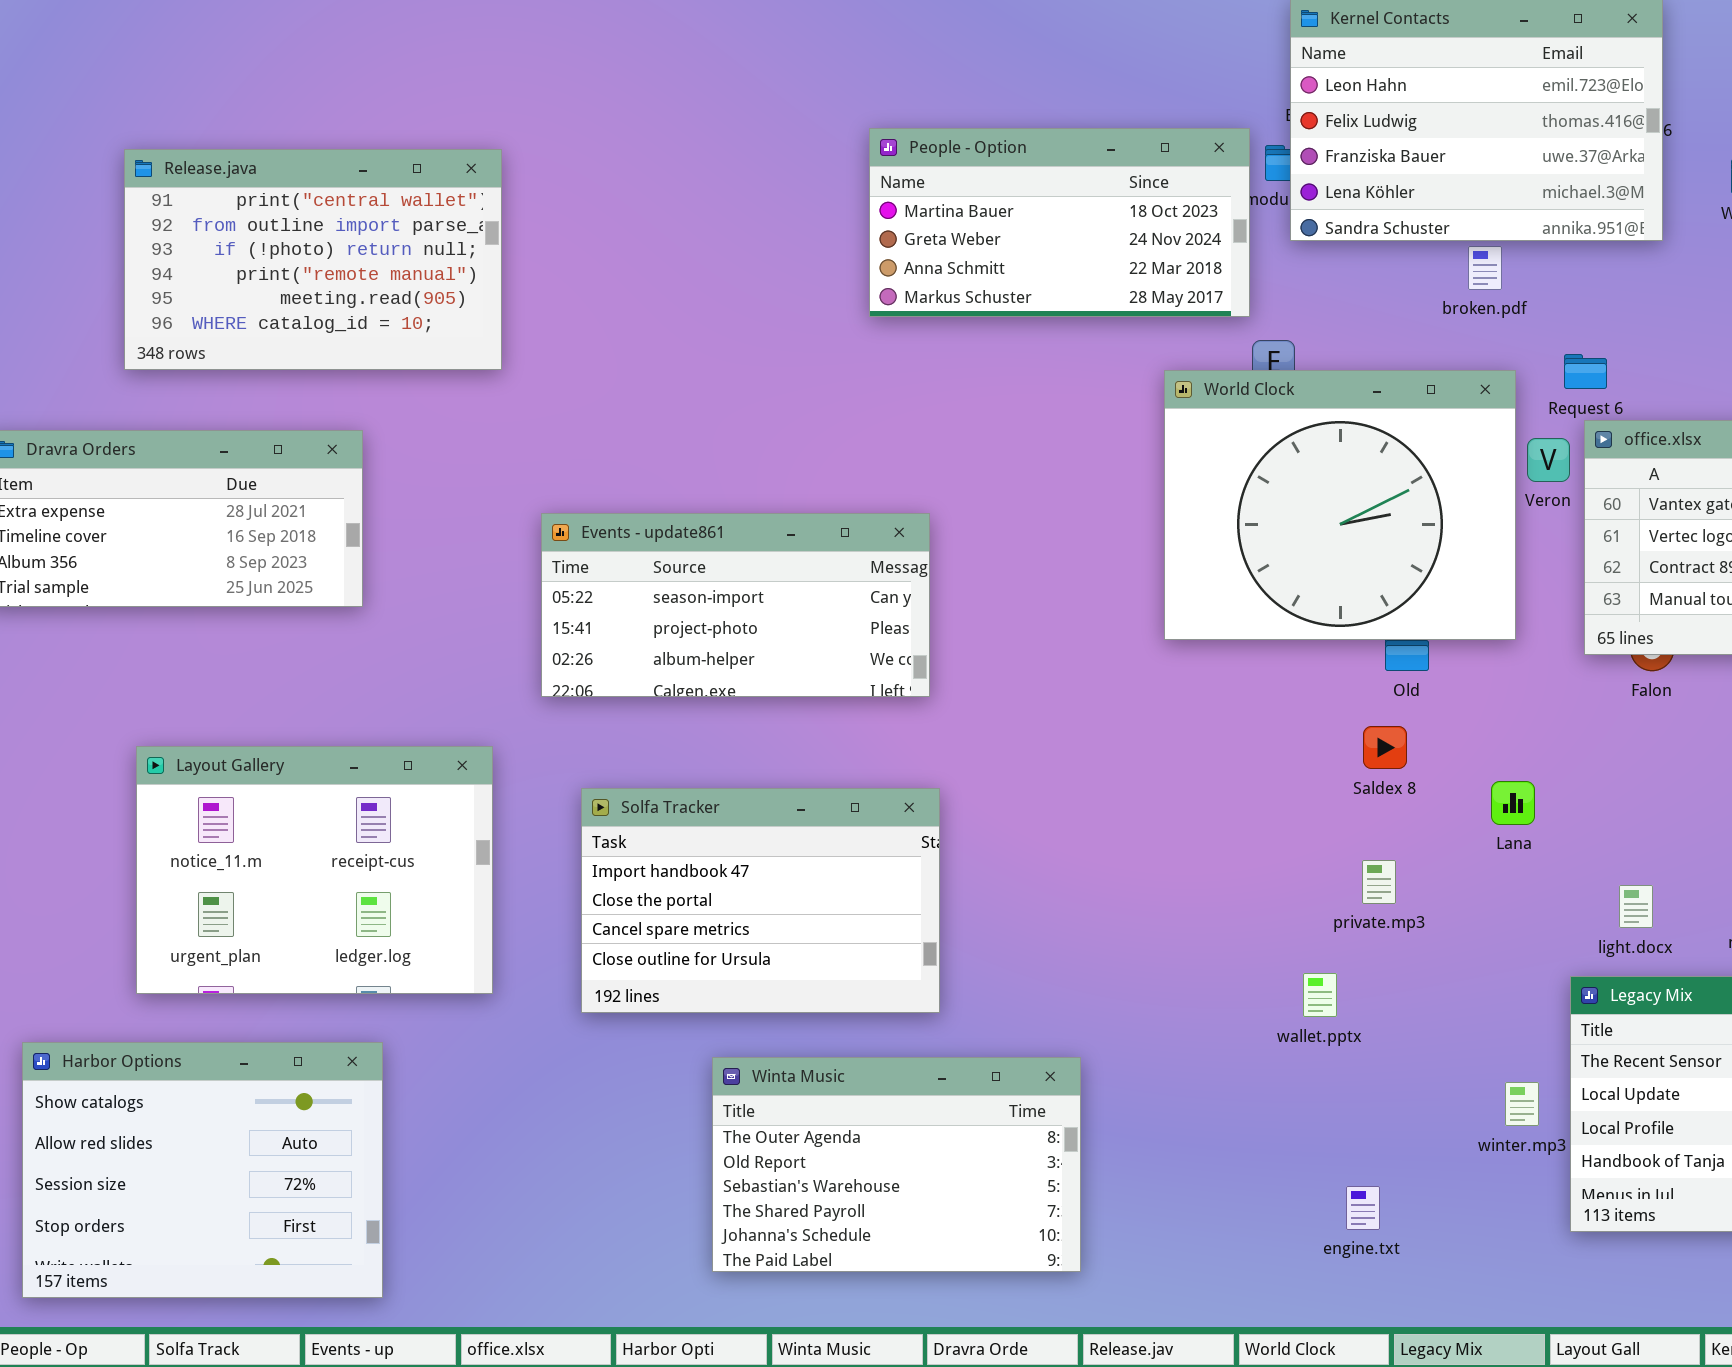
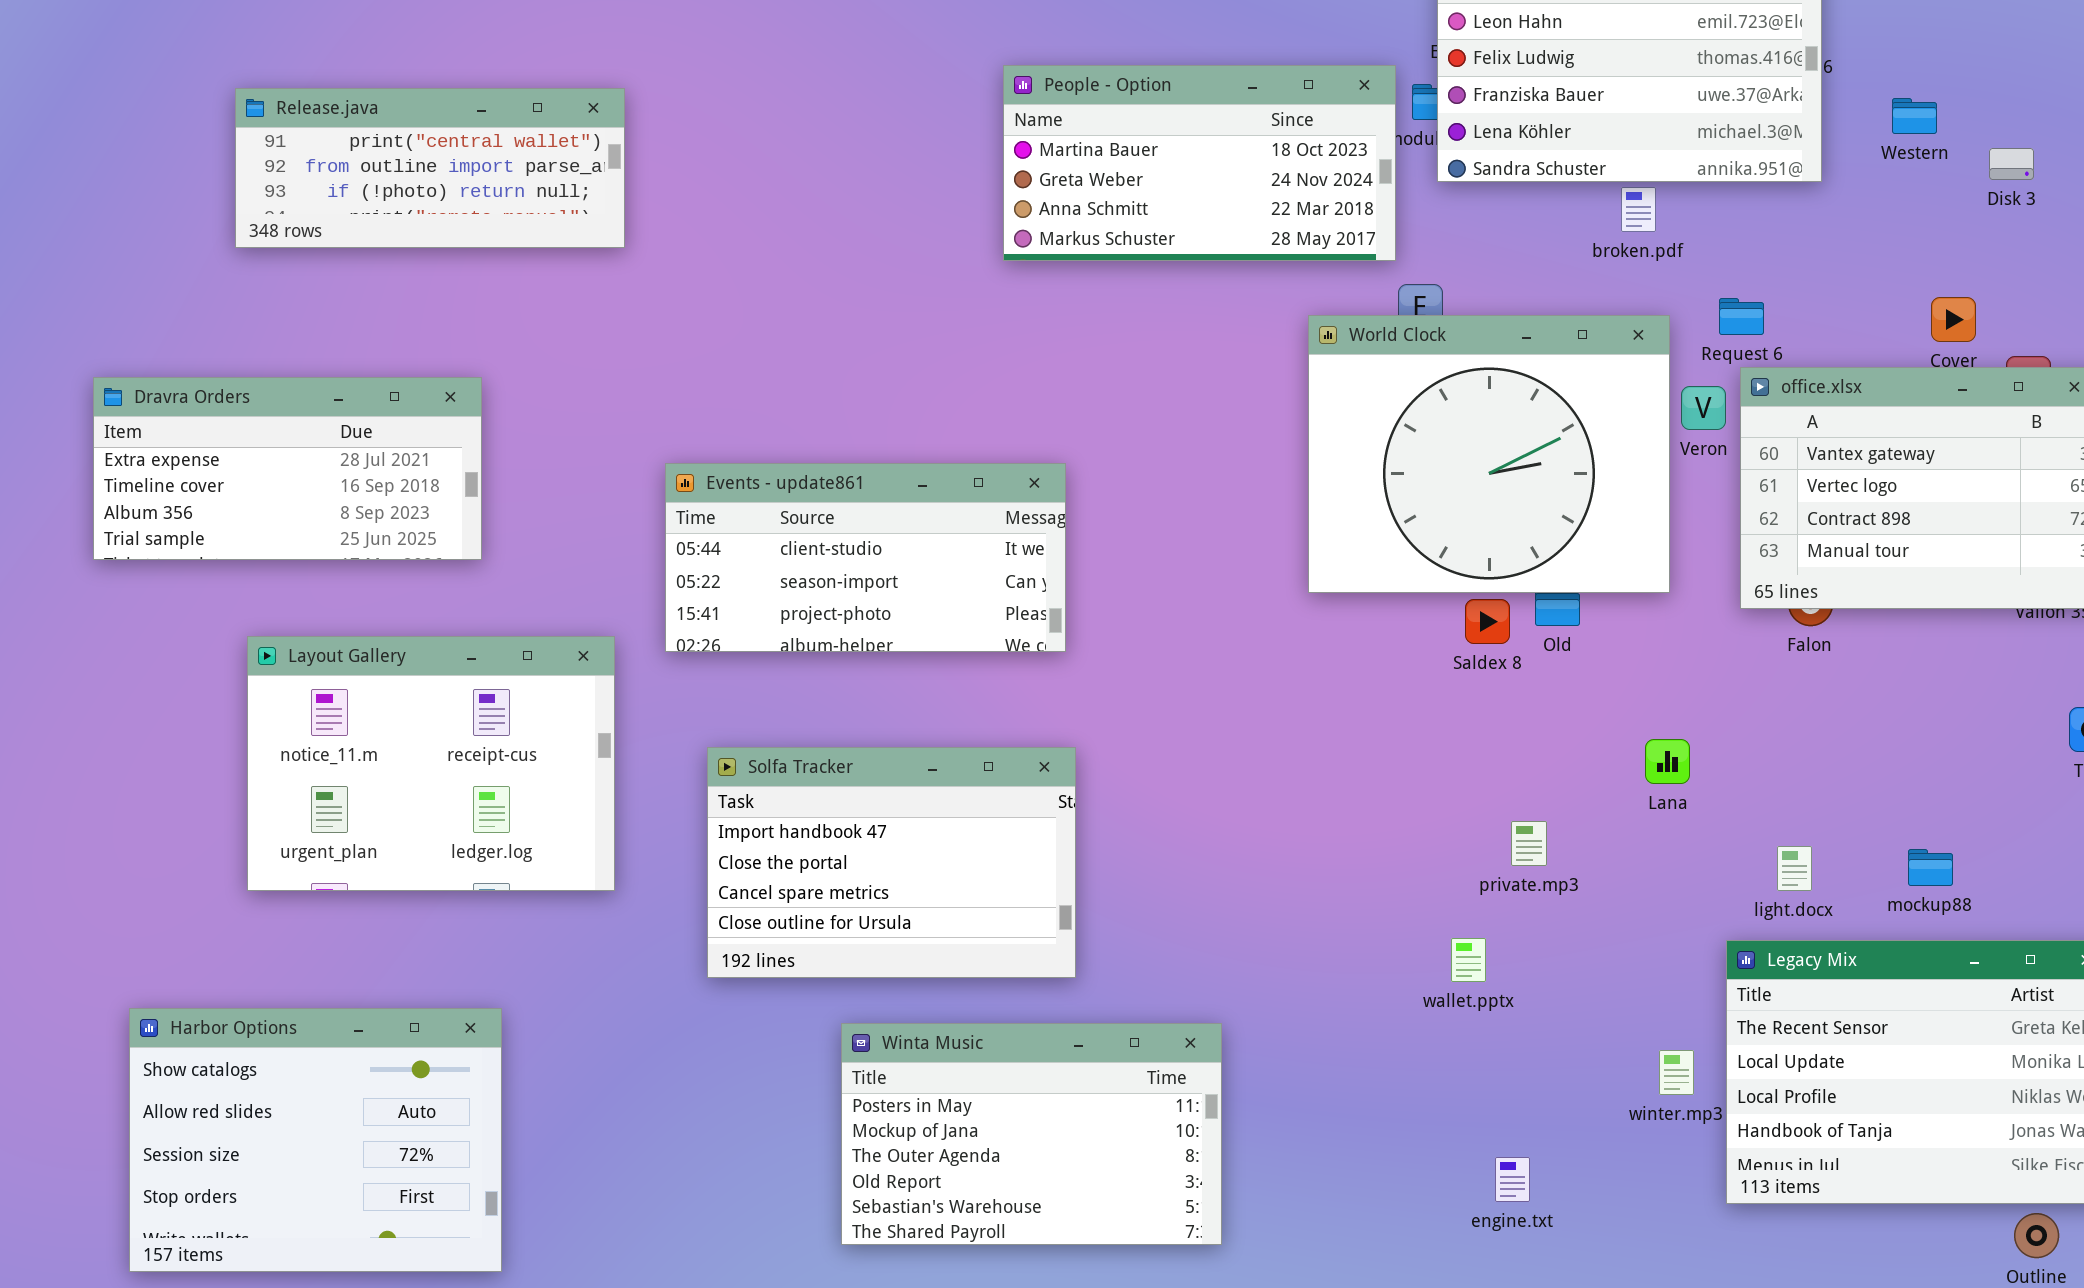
Release.java: [124,149,502,370] -> [235,88,625,248], resized
Events - update861: [541,513,930,697] -> [665,463,1066,652], scrolled up 1 row
Saldex 8: [1363,726,1407,769] -> [1465,599,1510,644], moved
Layout Gallery: [136,746,493,994] -> [247,636,615,891], moved
Winta Music: [712,1057,1081,1272] -> [841,1023,1222,1245], scrolled up 2 rows

